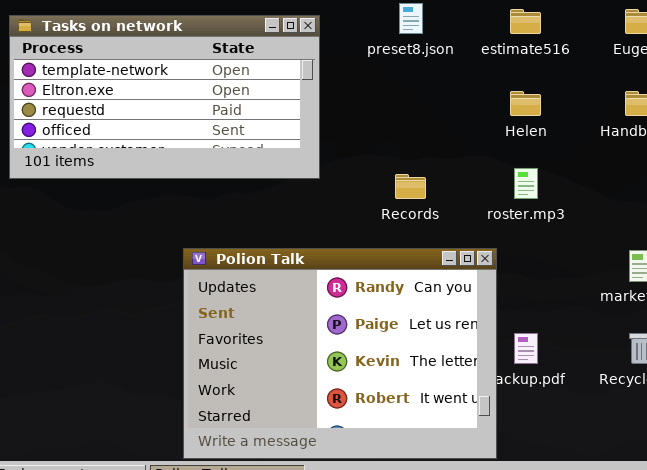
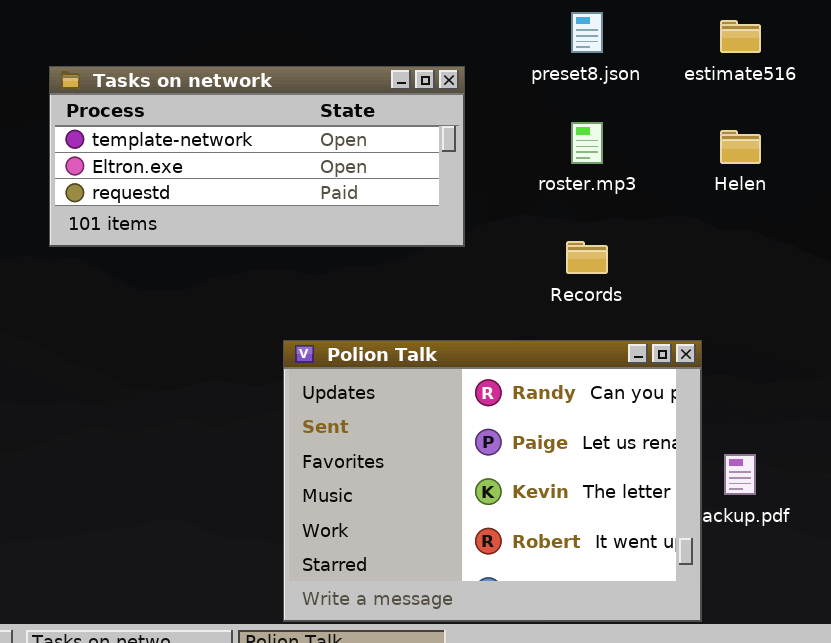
Tasks on network: [9,15,320,179] -> [49,66,465,247], resized
roster.mp3: [514,168,538,199] -> [571,122,603,164], moved

